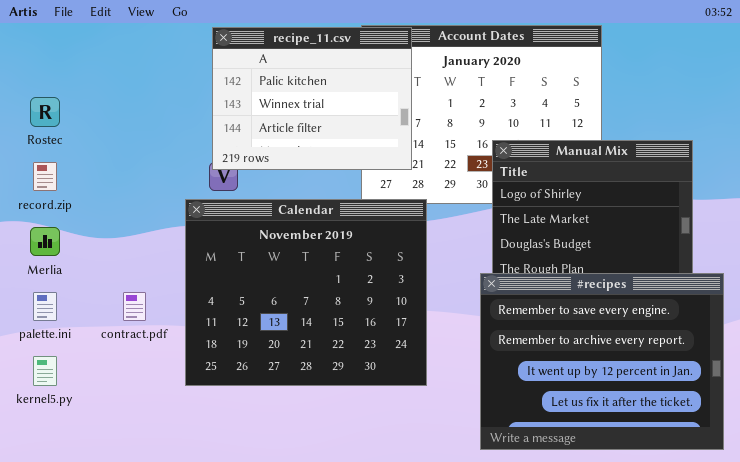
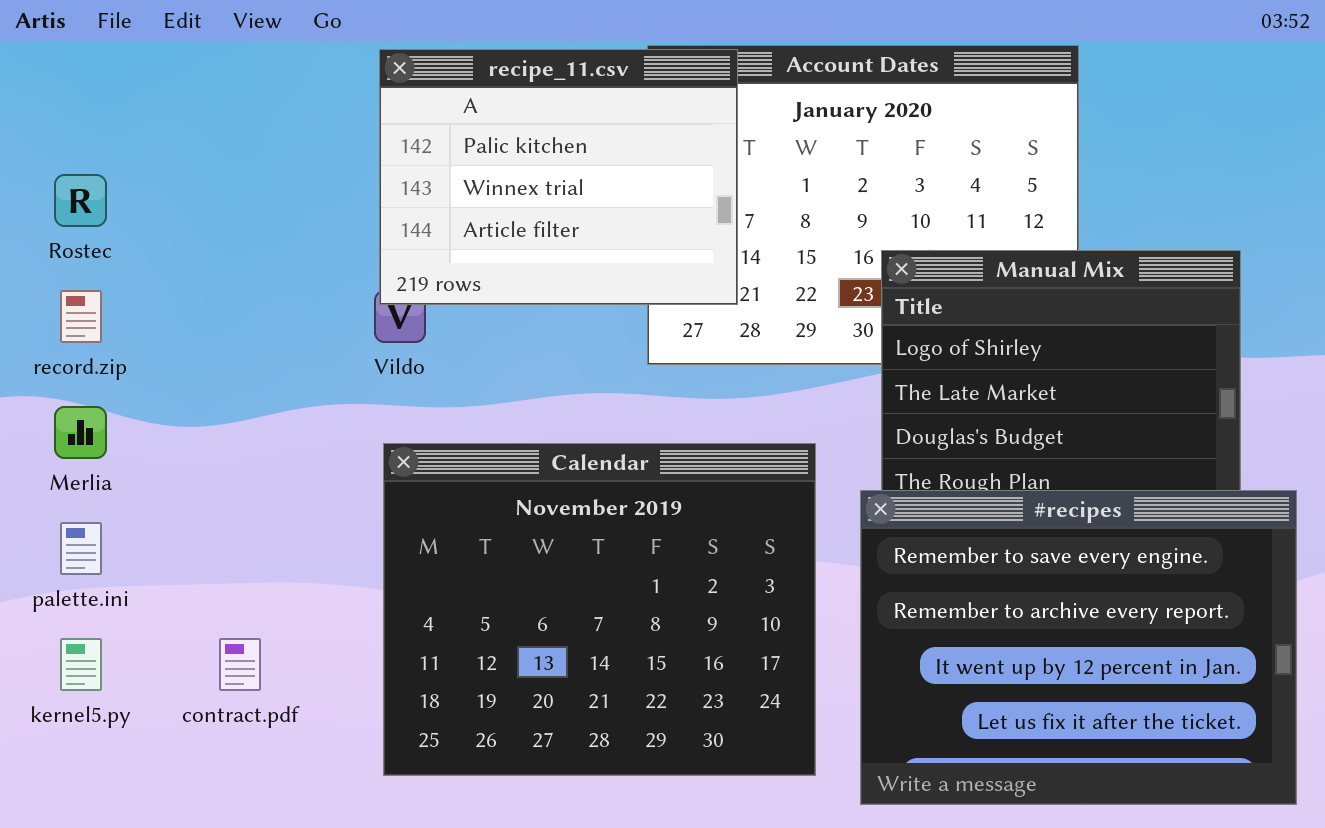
Calendar: [185,199,427,386] -> [383,443,816,776], moved
contract.pdf: [123,292,146,321] -> [219,638,261,691], moved

